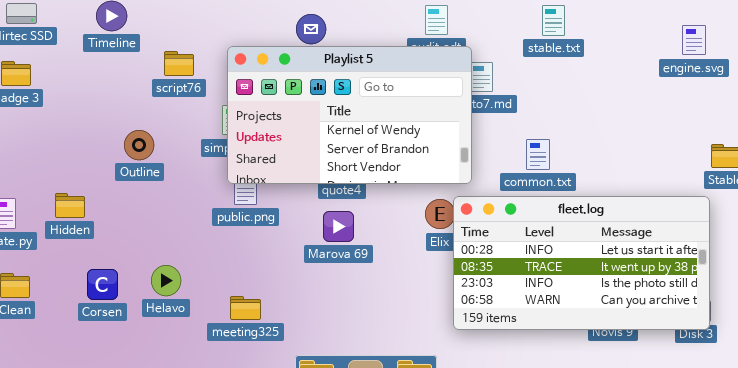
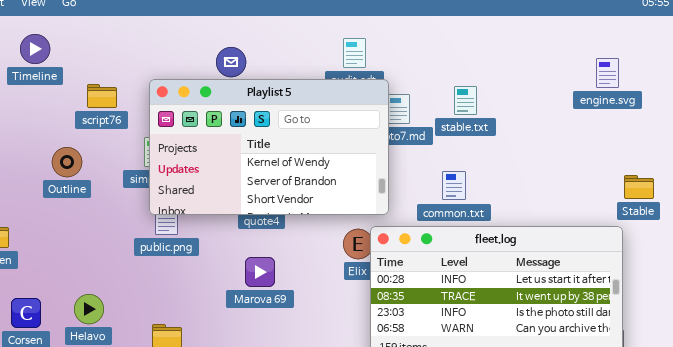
stable.txt: [542,5,565,36] -> [454,86,477,115], moved
Outline: [124,130,154,160] -> [52,147,82,177], moved
Marova 69: [323,211,354,242] -> [245,257,275,287], moved

